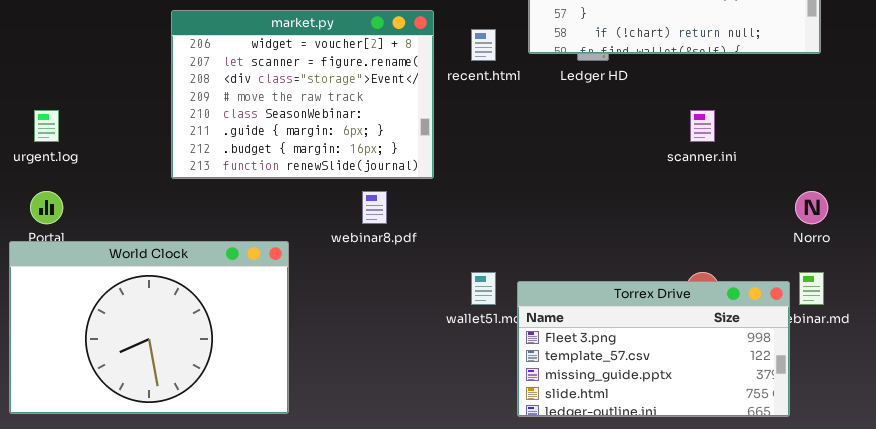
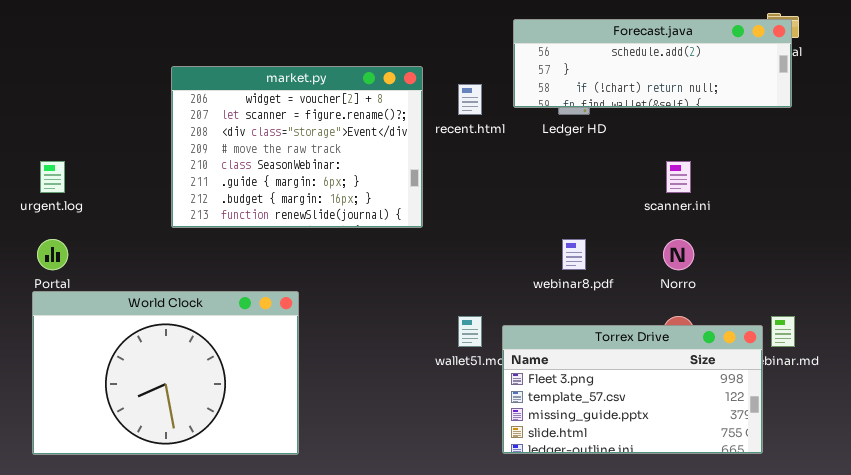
webinar8.pdf: [362,191,387,224] -> [562,239,586,270], moved
Norro: [795,191,828,224] -> [663,239,694,270], moved
World Clock: [9,241,289,414] -> [32,291,299,455], moved

